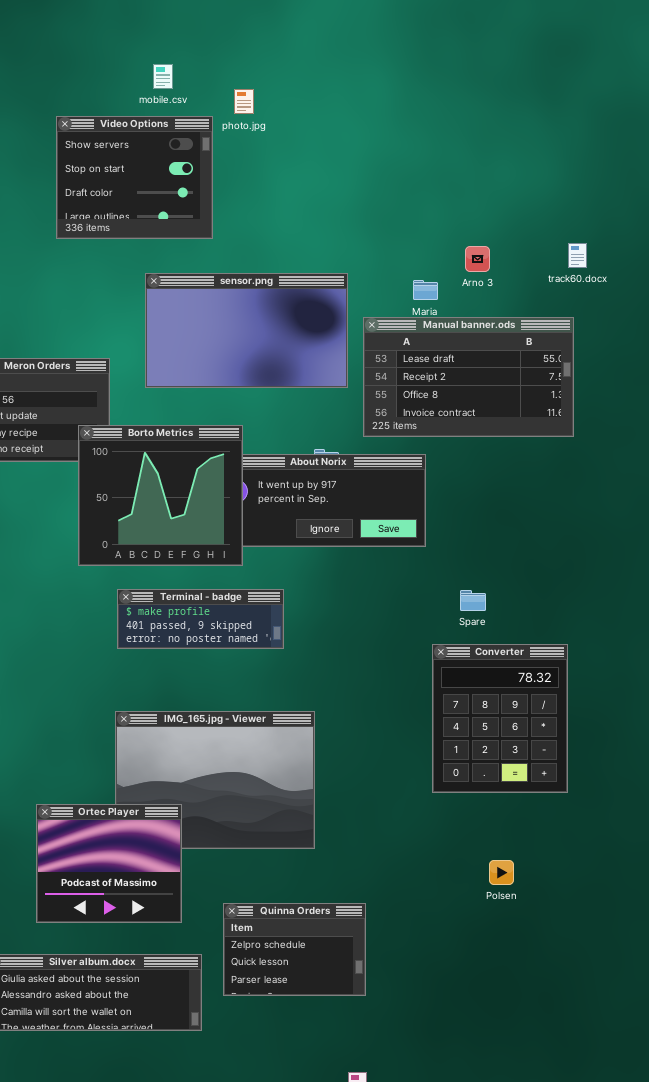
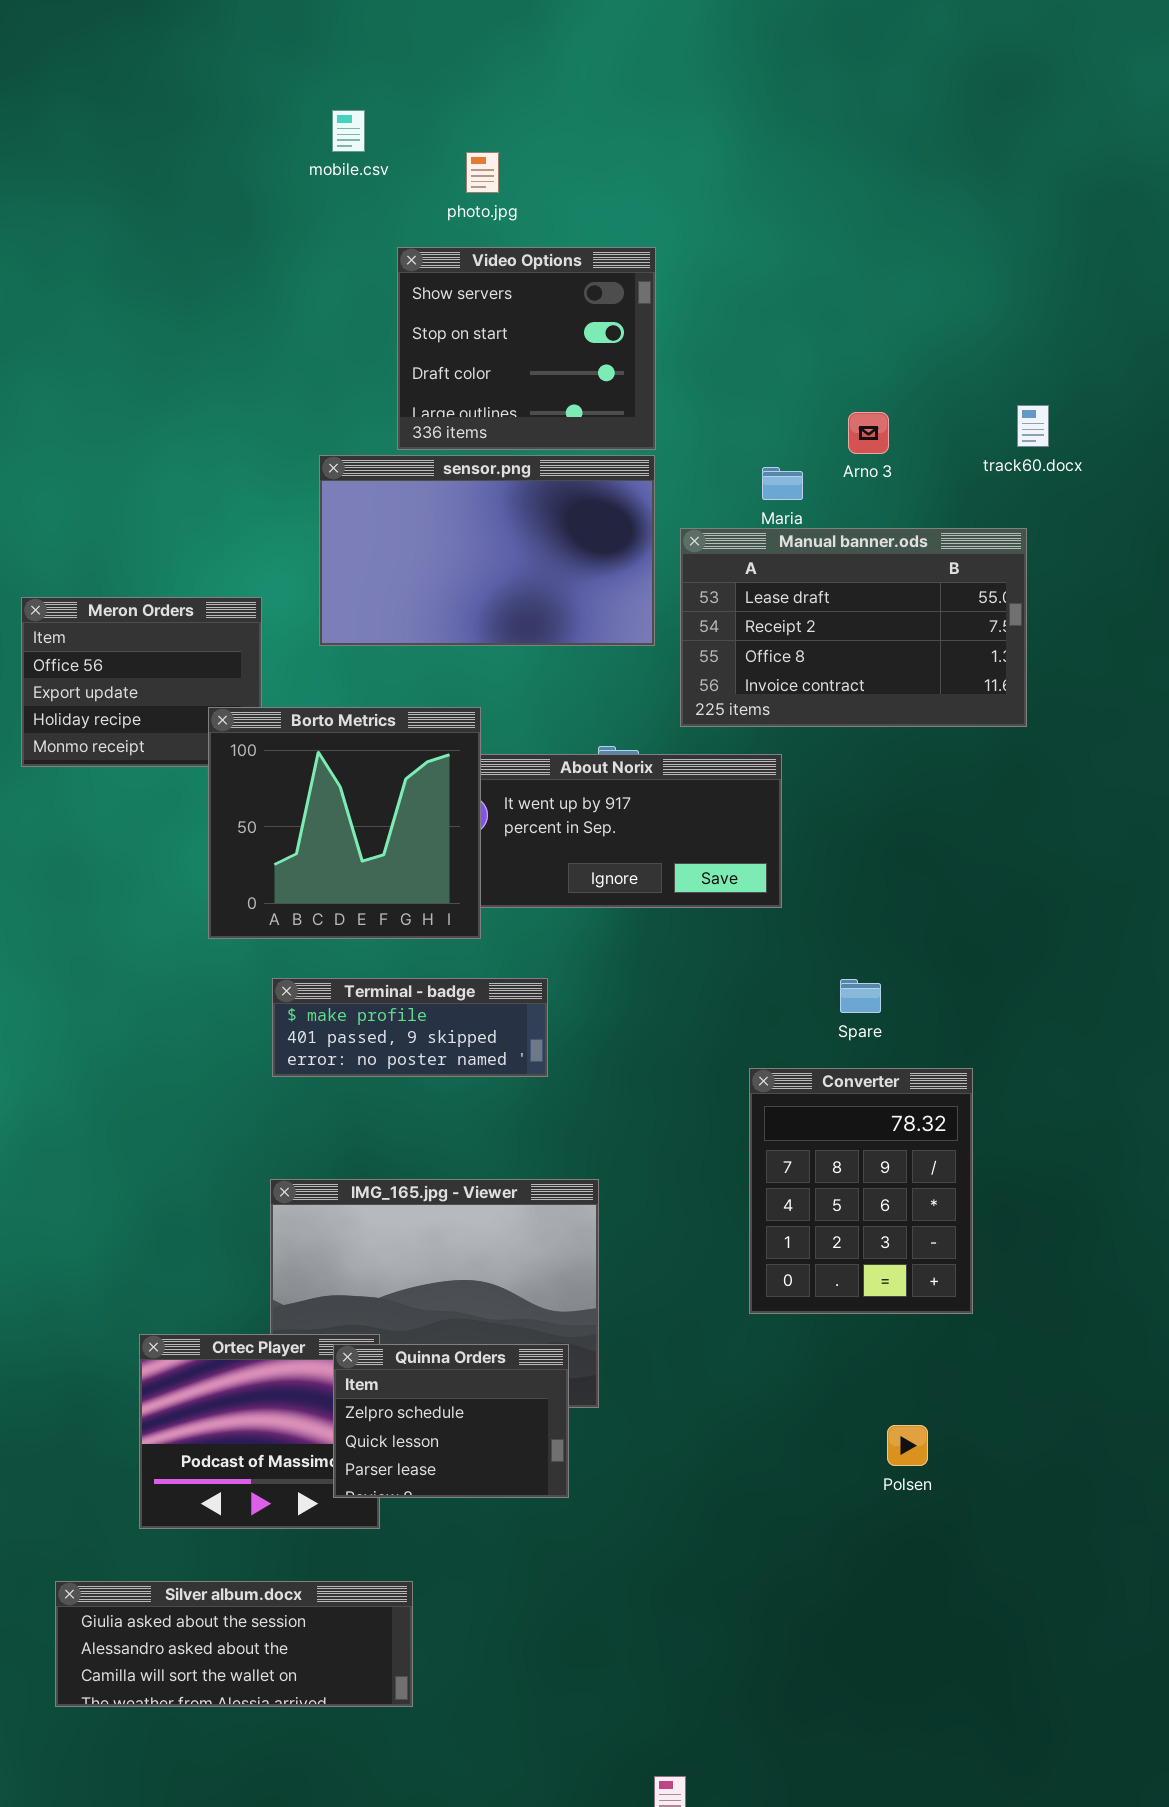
Video Options: [56,116,213,239] -> [397,247,656,450], moved
Converter: [432,644,568,793] -> [749,1068,973,1314], moved
Quinna Orders: [223,903,366,996] -> [333,1344,569,1498], moved

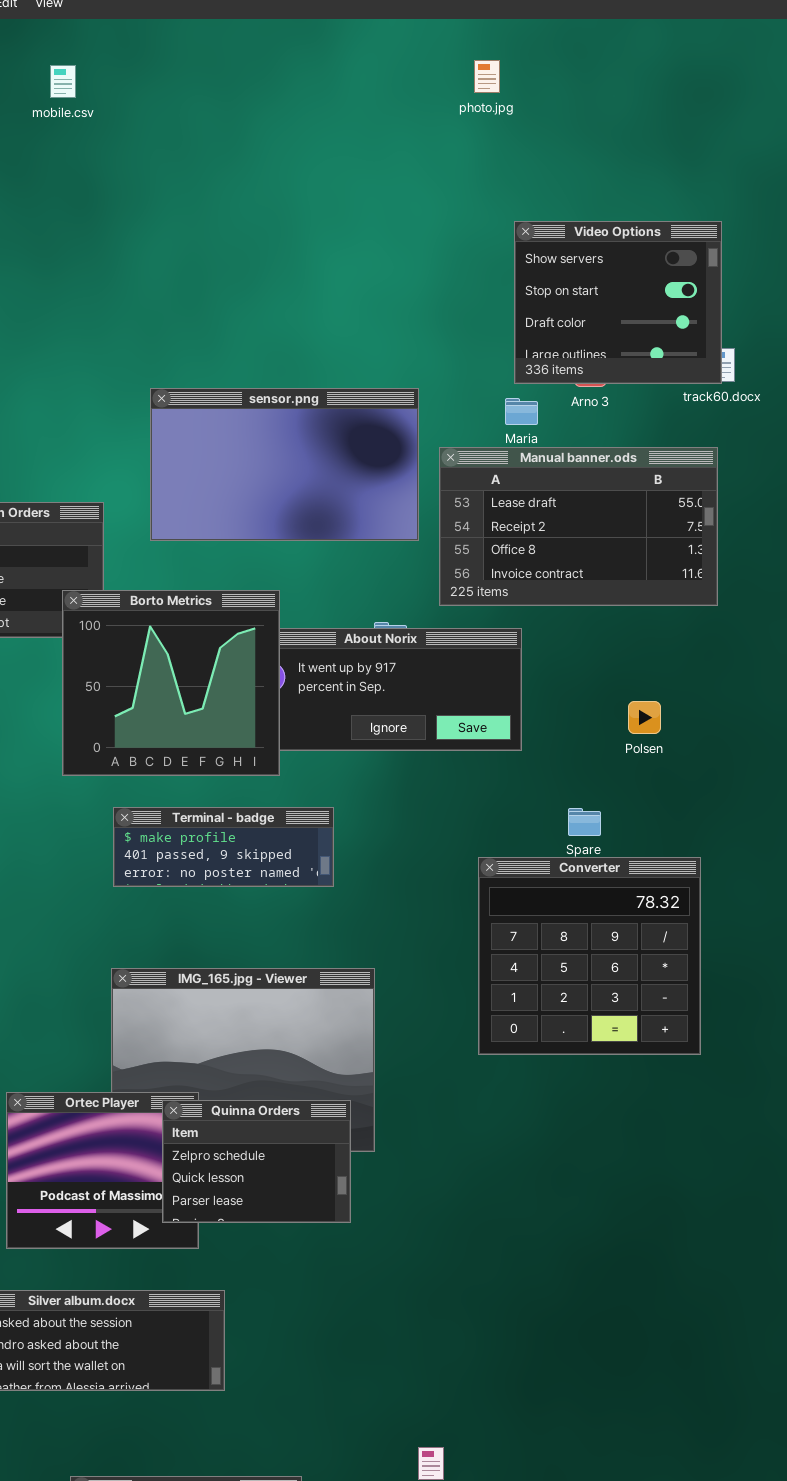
mobile.csv: [332,110,365,152] -> [50,65,76,98], moved
photo.jpg: [466,152,499,193] -> [474,60,500,93], moved
Video Options: [397,247,656,450] -> [514,221,722,384], moved
Converter: [749,1068,973,1314] -> [478,857,701,1055], moved, resized
Polsen: [887,1425,928,1466] -> [628,701,661,734], moved

